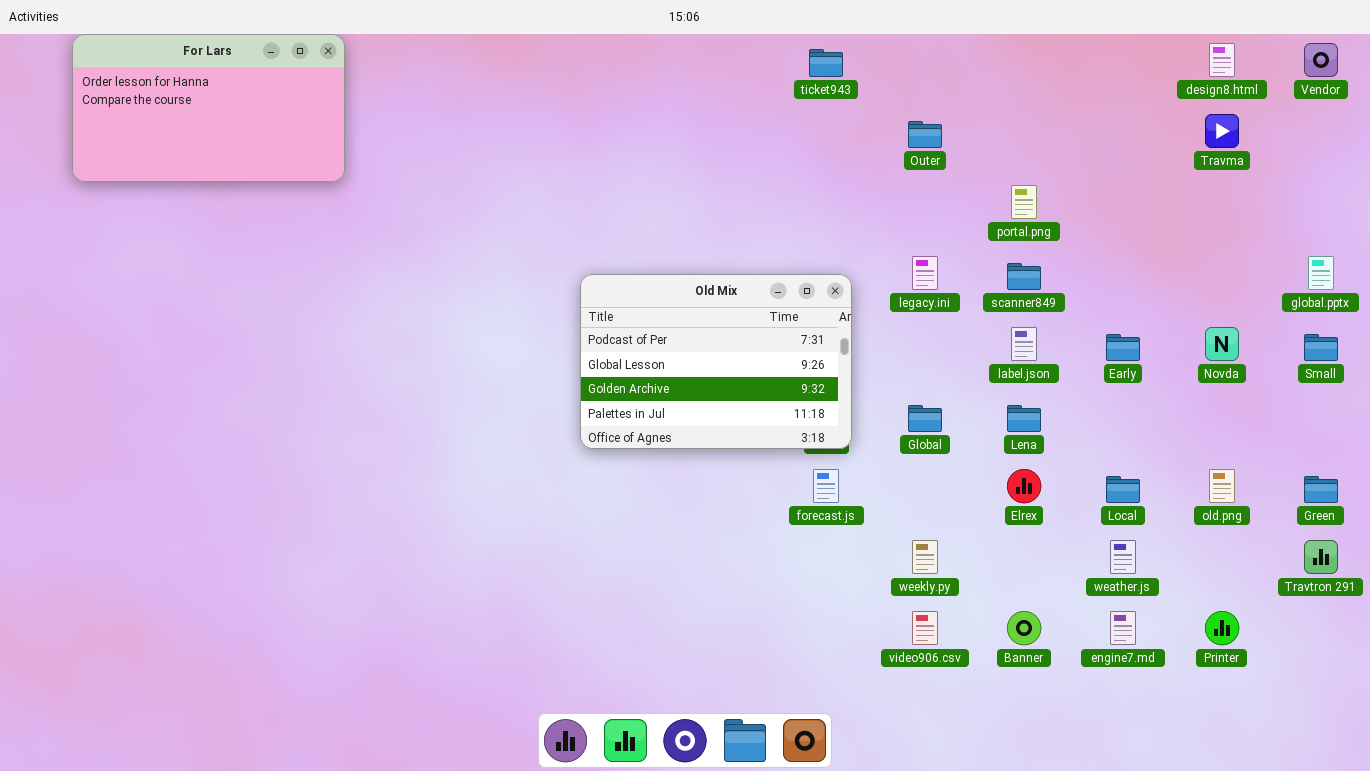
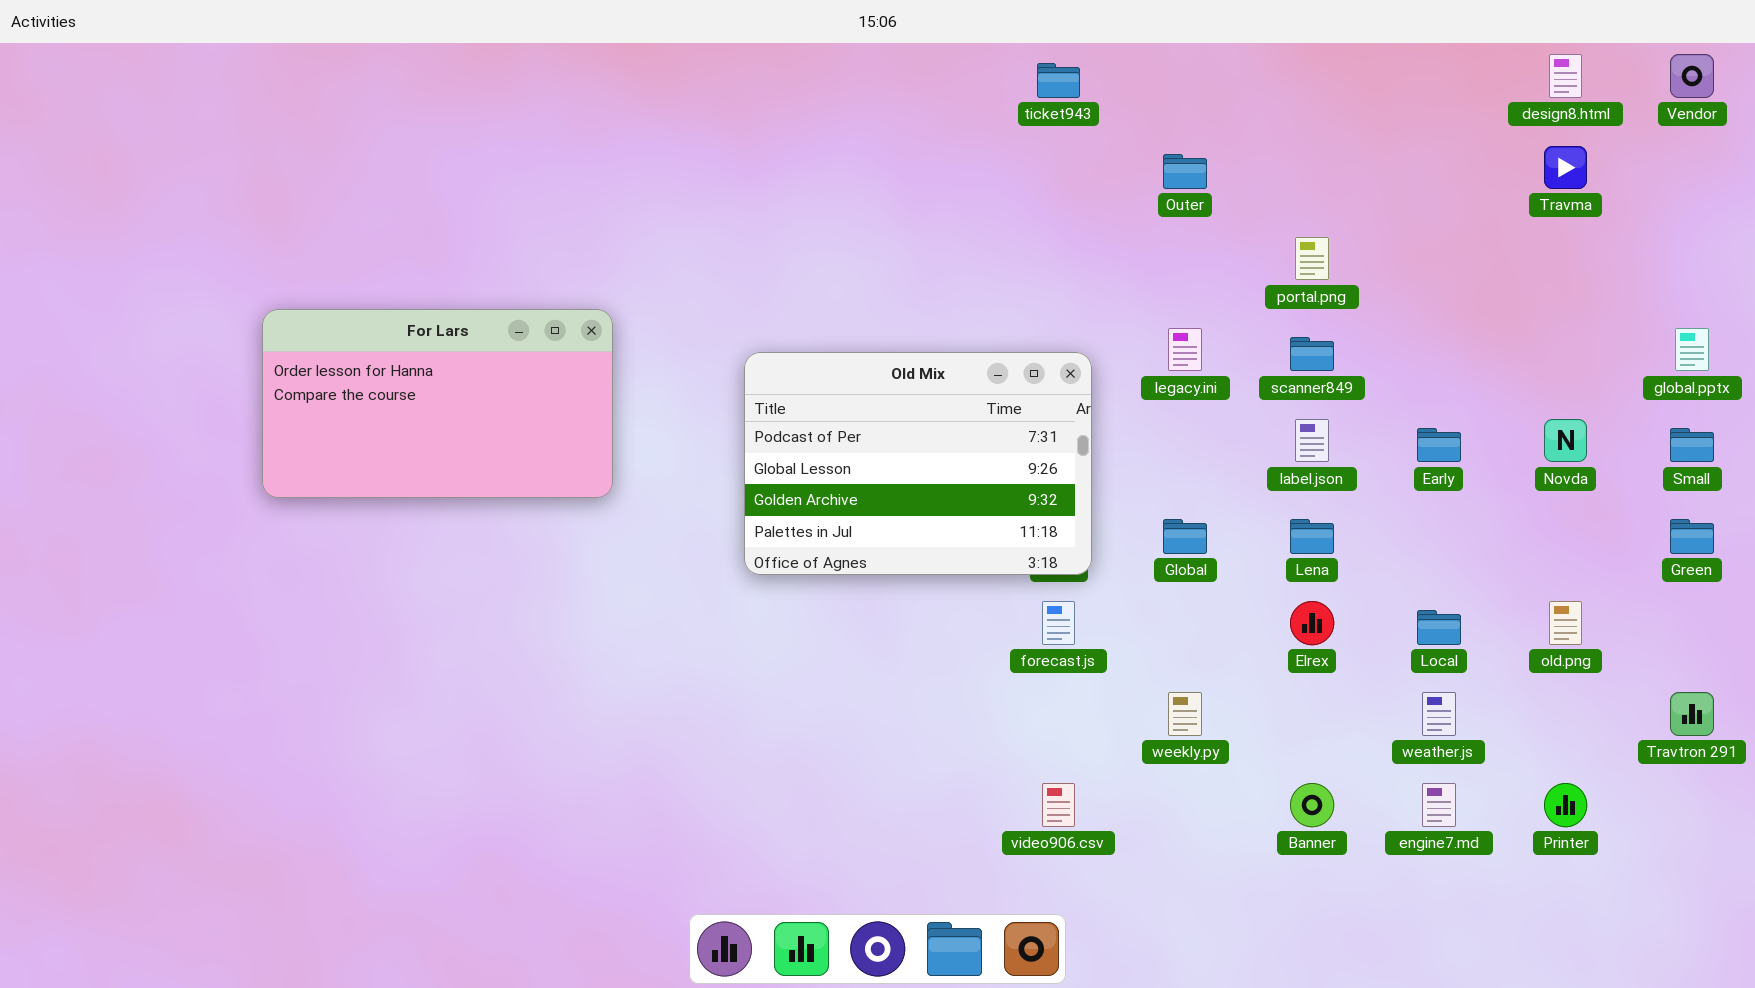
For Lars: [72,34,345,182] -> [262,309,613,498], moved
Green: [1304,476,1338,503] -> [1670,519,1714,554], moved
video906.csv: [912,611,938,645] -> [1042,783,1075,827], moved

